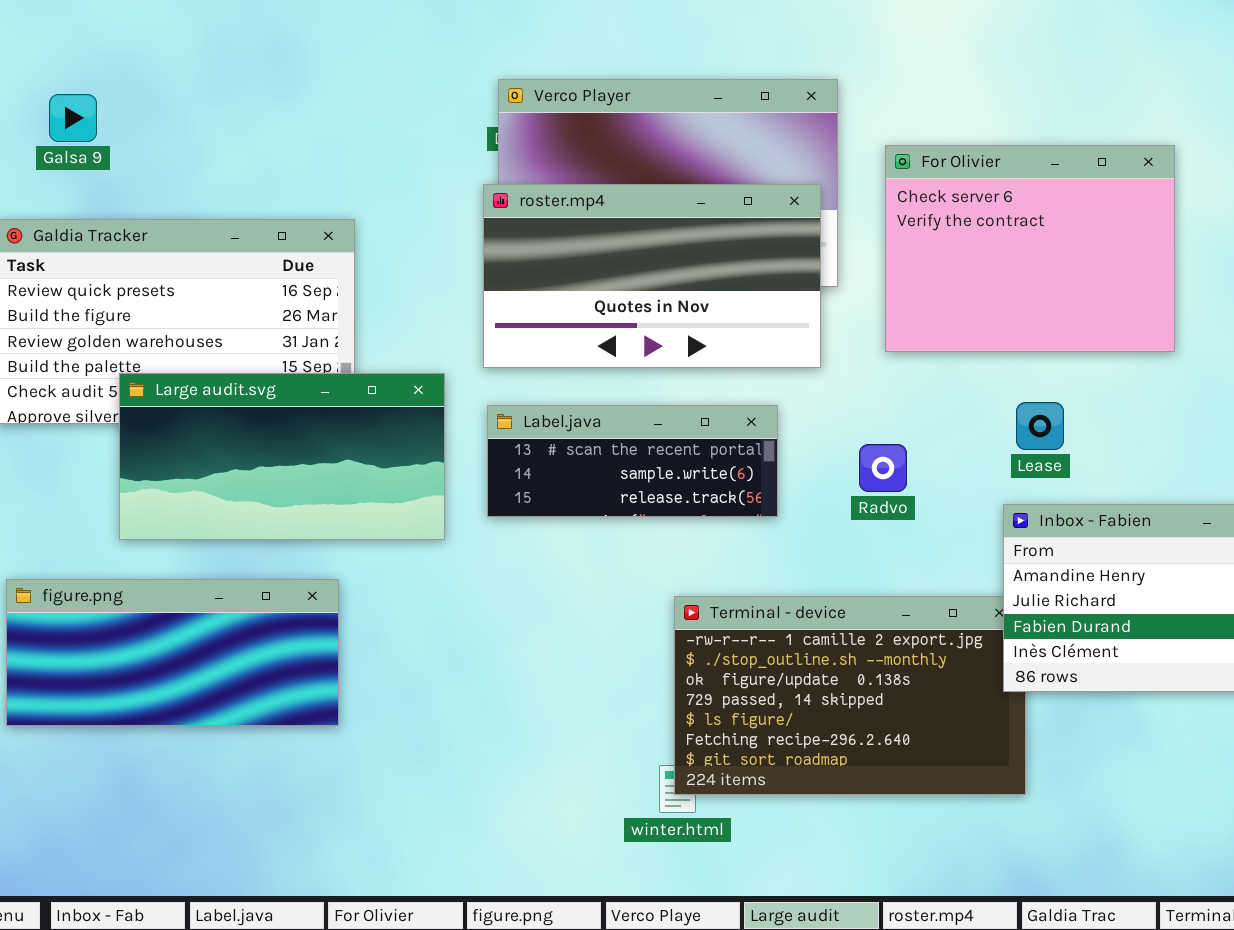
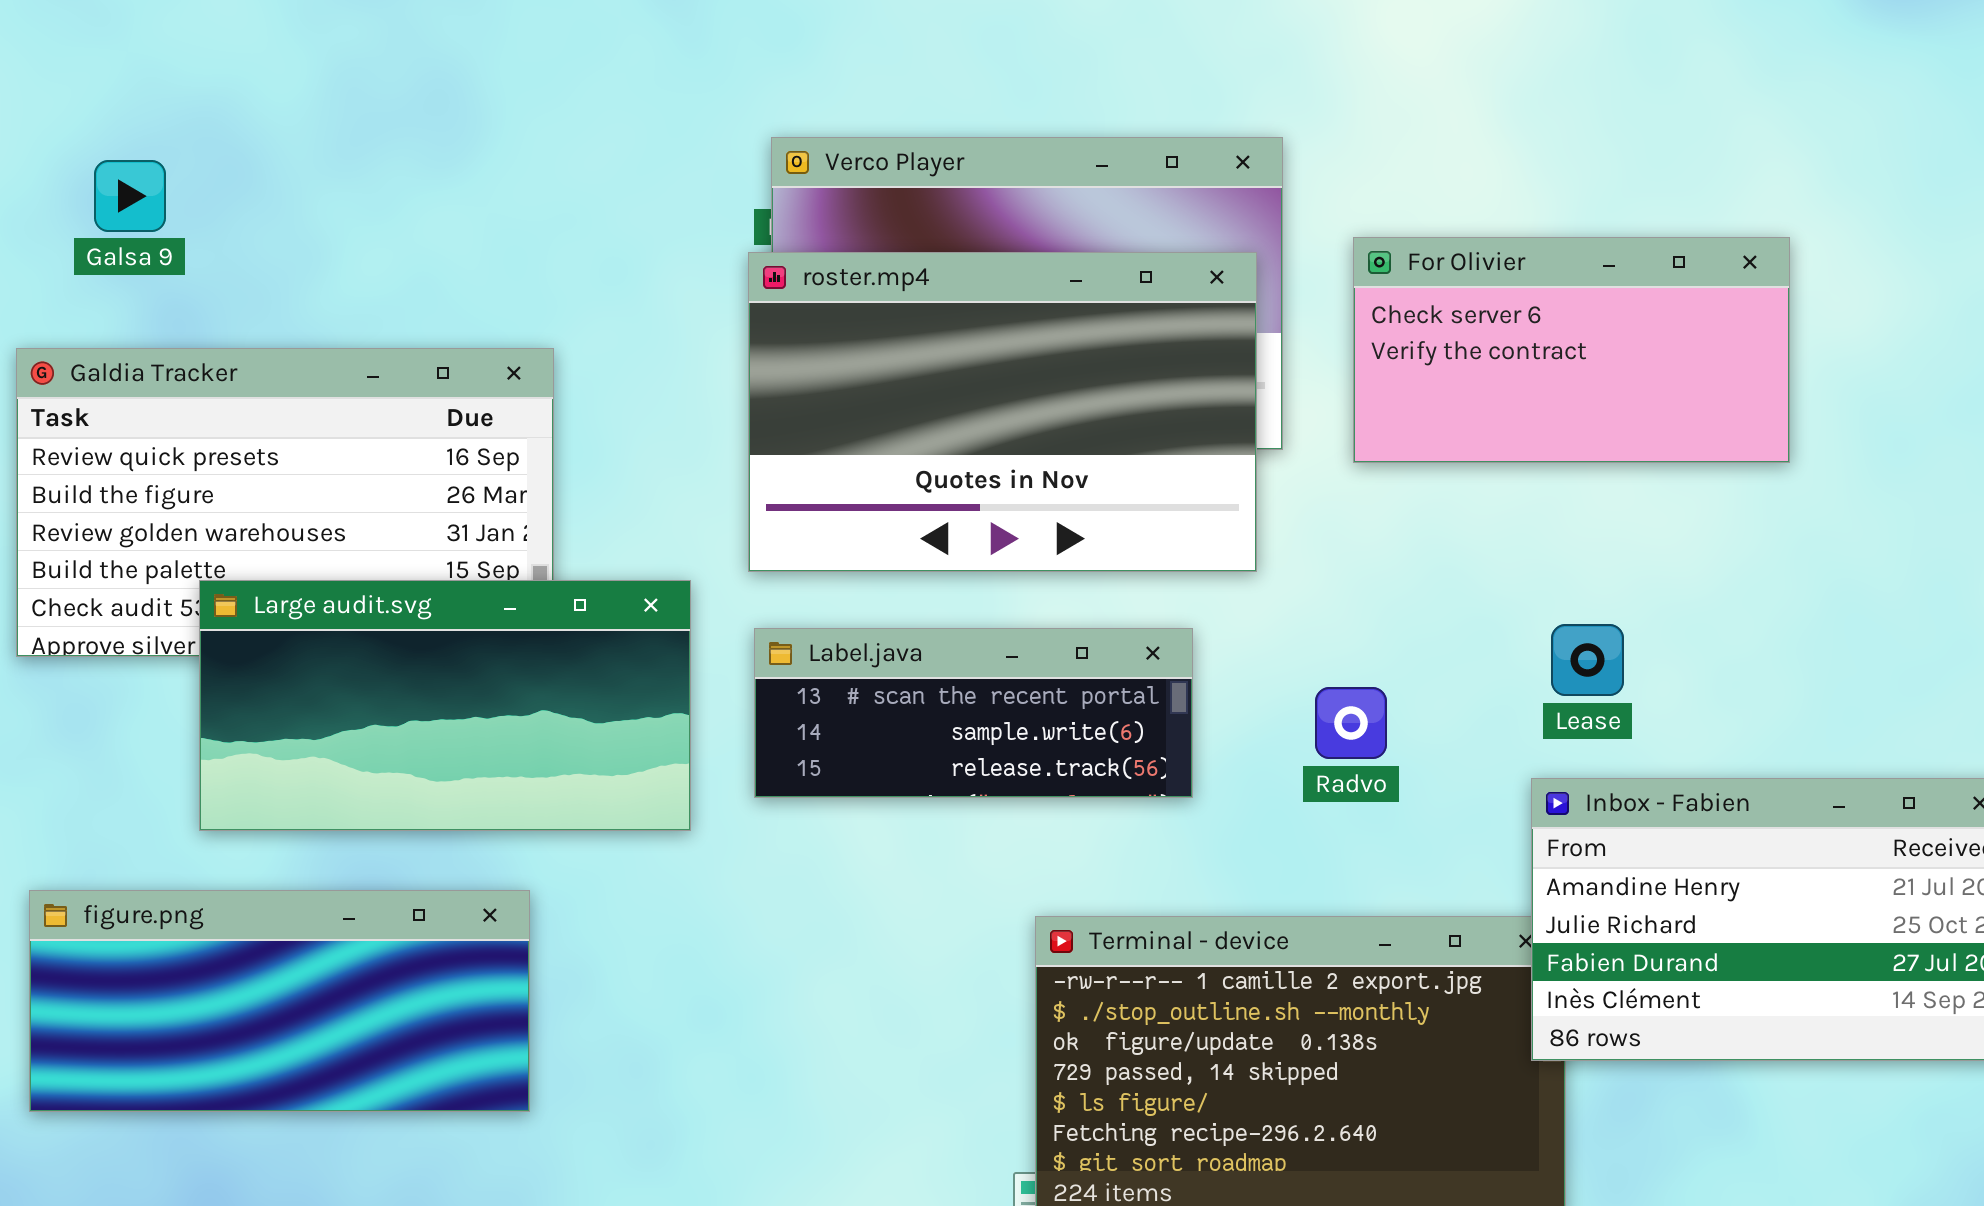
For Olivier: [885,145,1175,352] -> [1353,237,1790,463], resized
roster.mp4: [483,184,821,368] -> [748,252,1257,572], resized

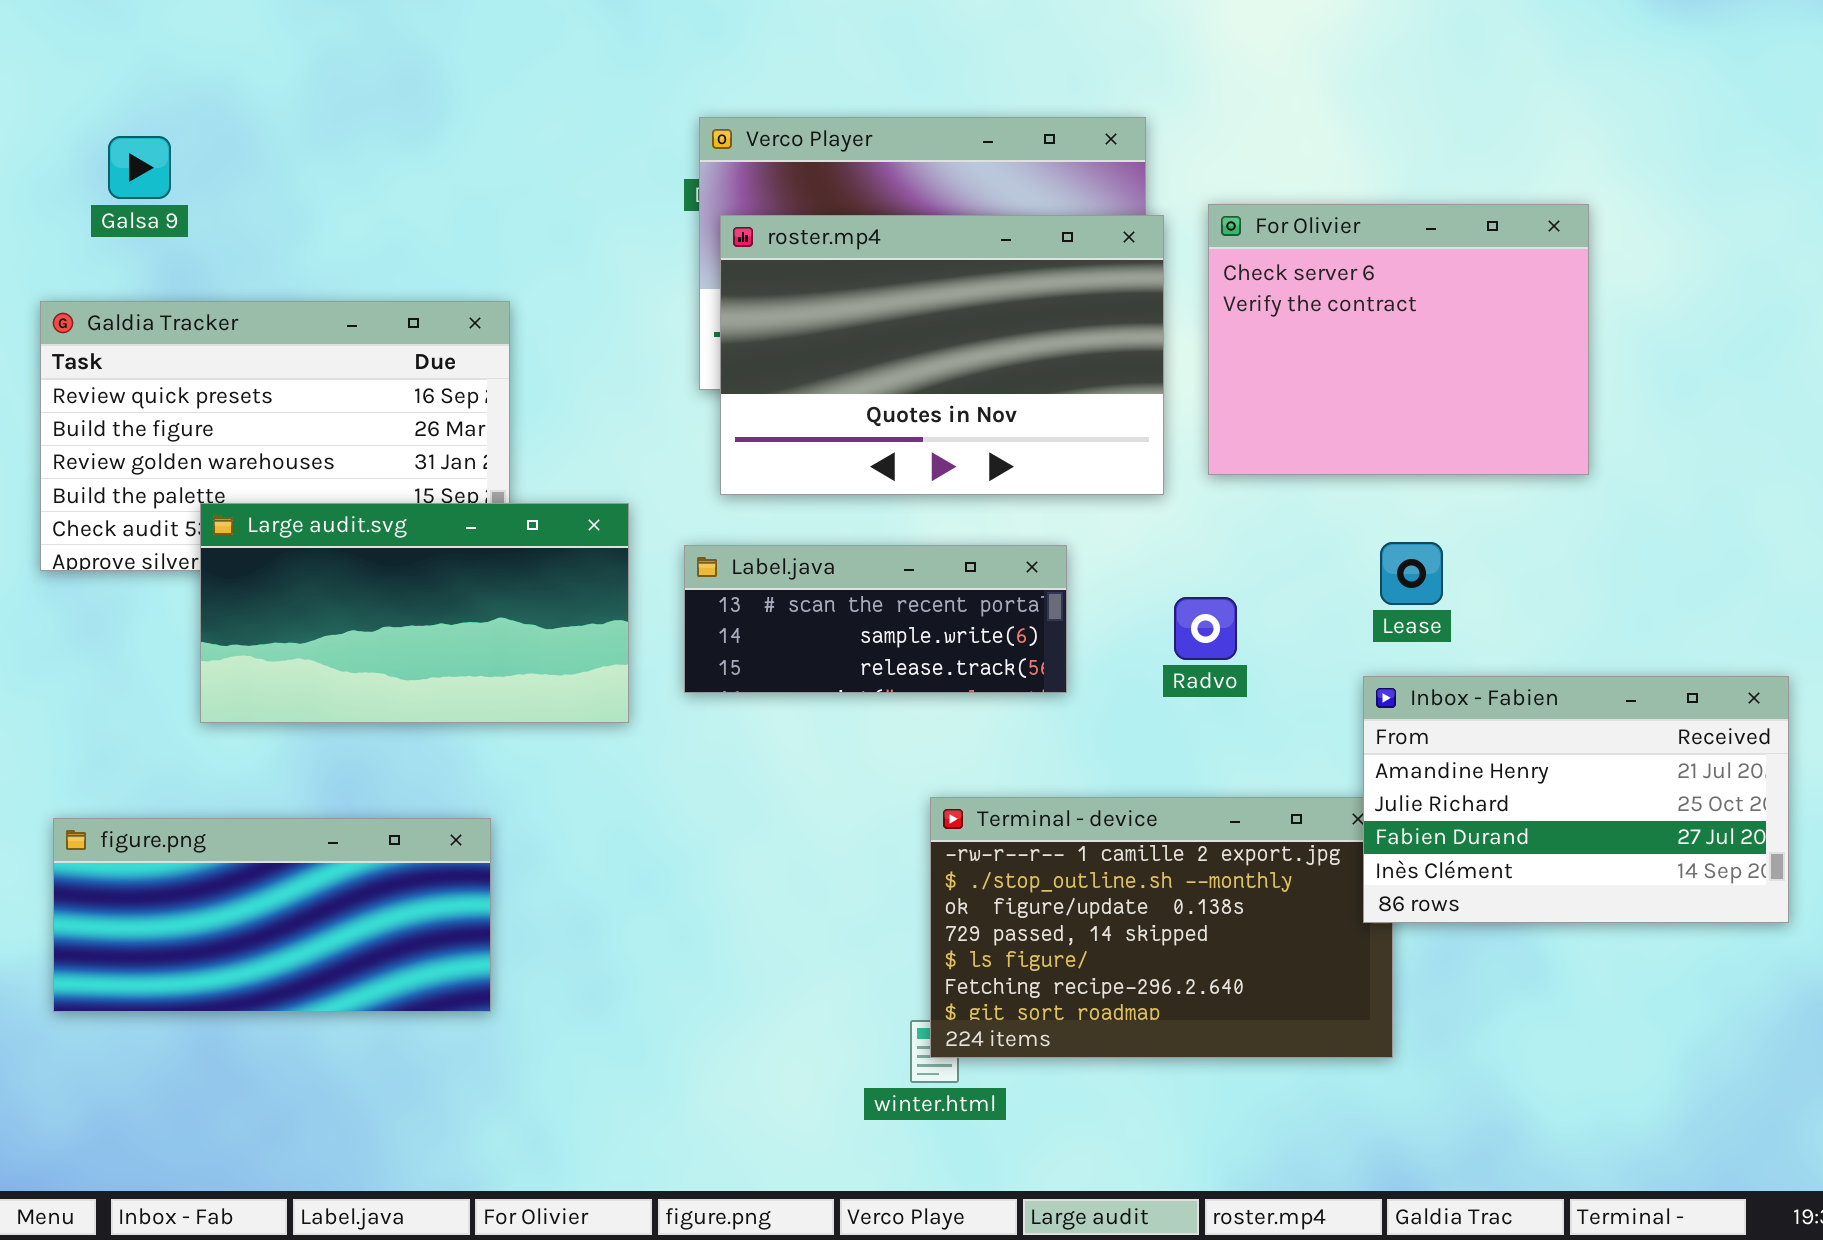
For Olivier: [1353,237,1790,463] -> [1208,204,1589,475], resized
roster.mp4: [748,252,1257,572] -> [720,215,1164,495], moved
figure.png: [29,890,530,1112] -> [53,818,491,1012], moved

